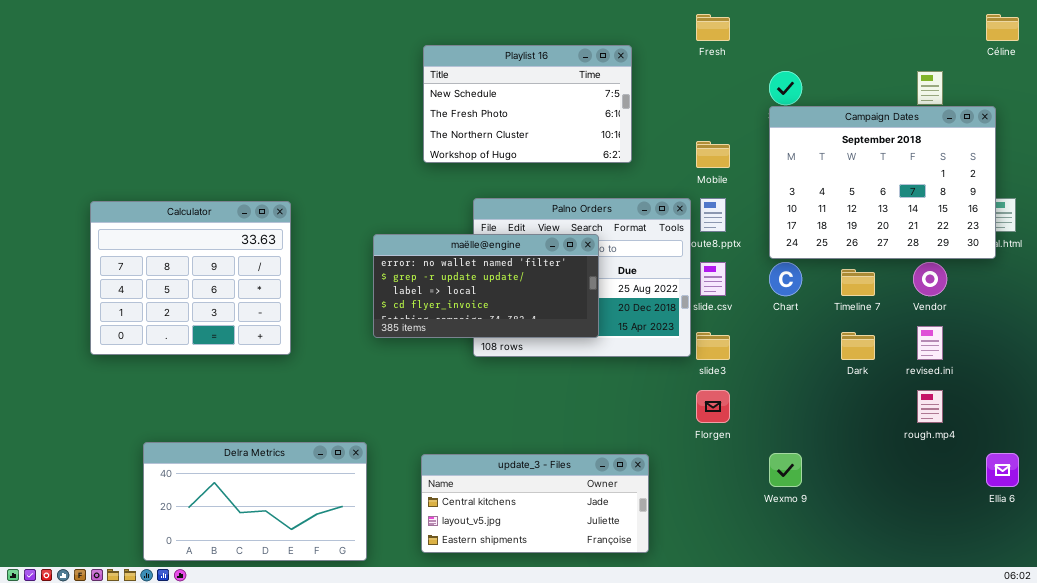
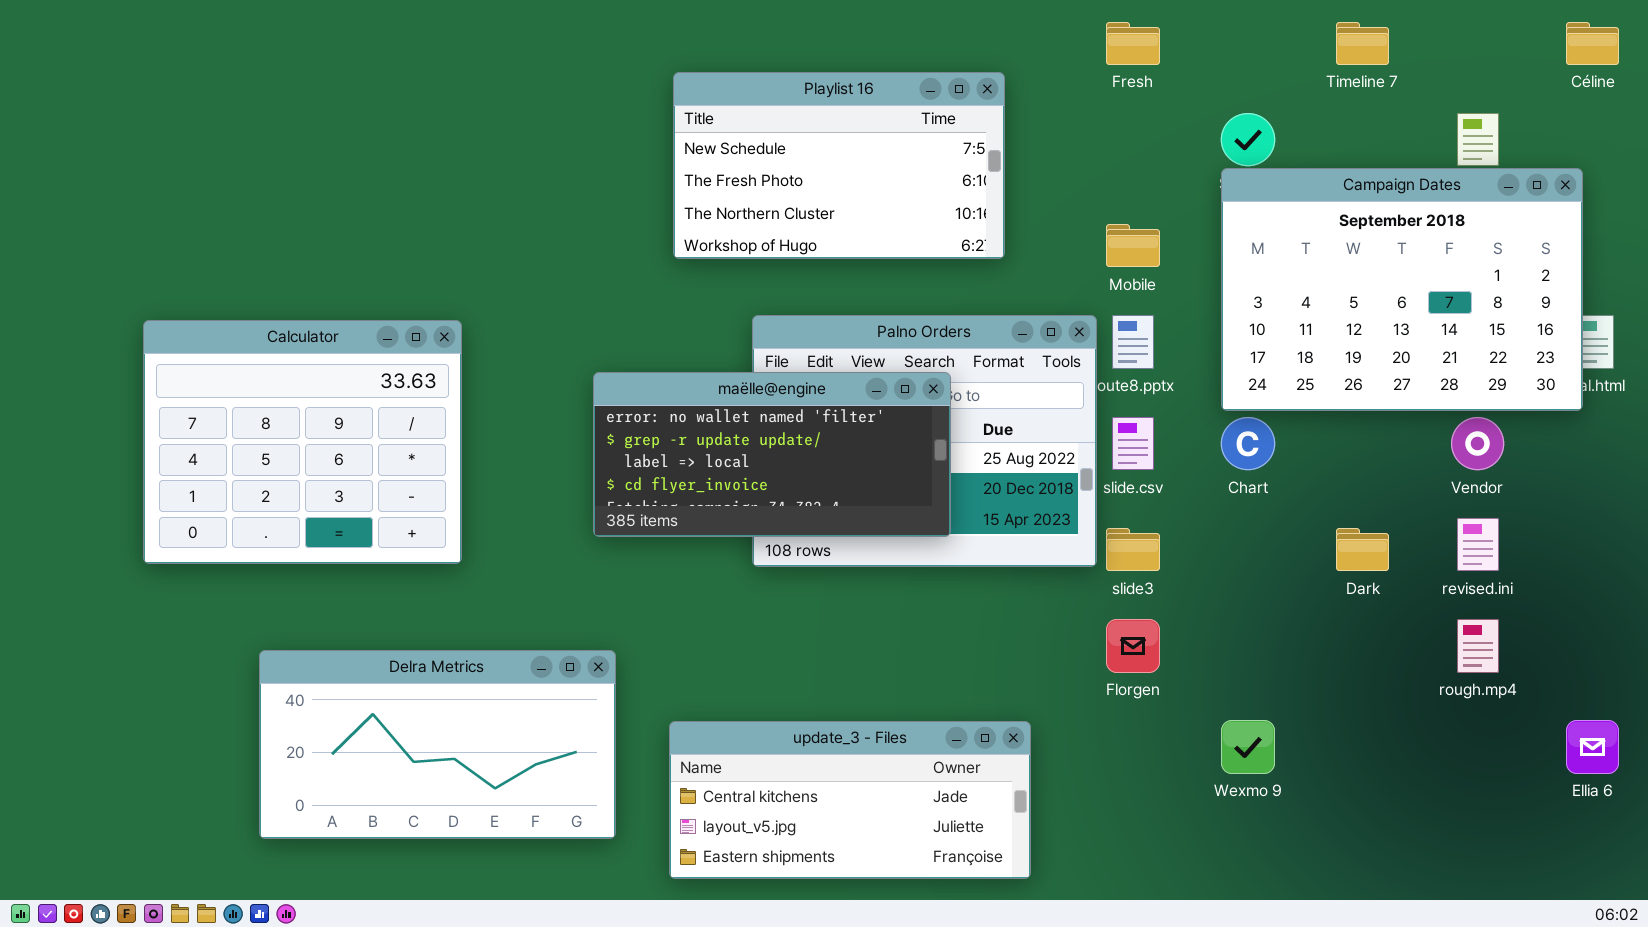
Timeline 7: [841,269,875,296] -> [1336,22,1389,65], moved
Delra Metrics: [143,442,367,561] -> [259,650,616,839], moved

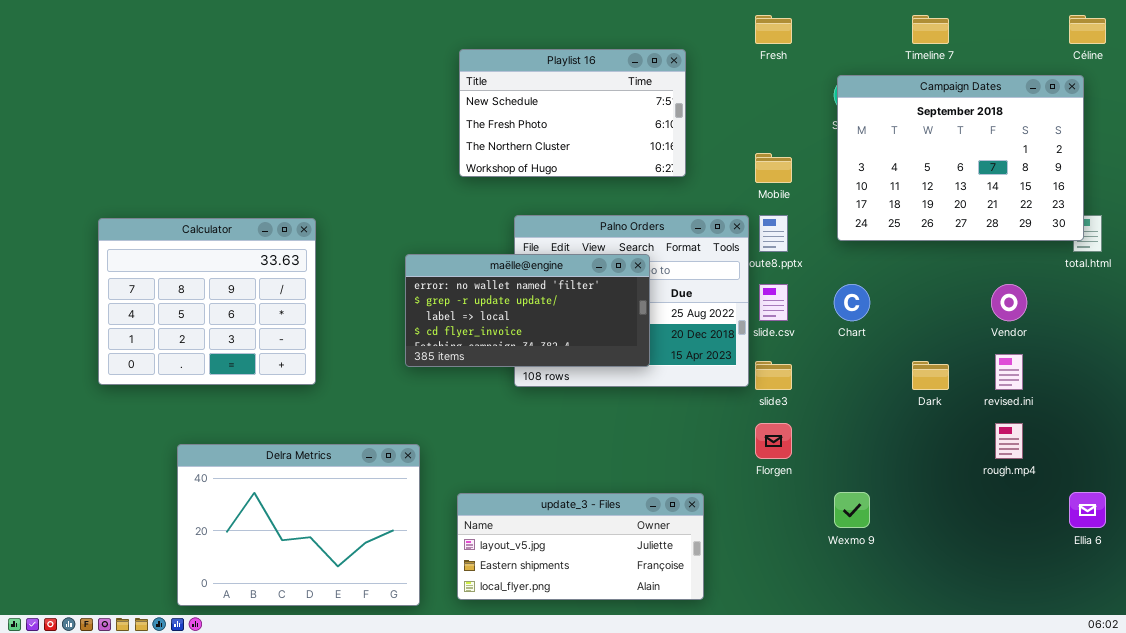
Campaign Dates: [1221,168,1583,411] -> [837,75,1084,241], moved
Delra Metrics: [259,650,616,839] -> [177,444,420,606], resized
update_3 - Files: [669,721,1031,879] -> [457,493,704,600], scrolled down 1 row

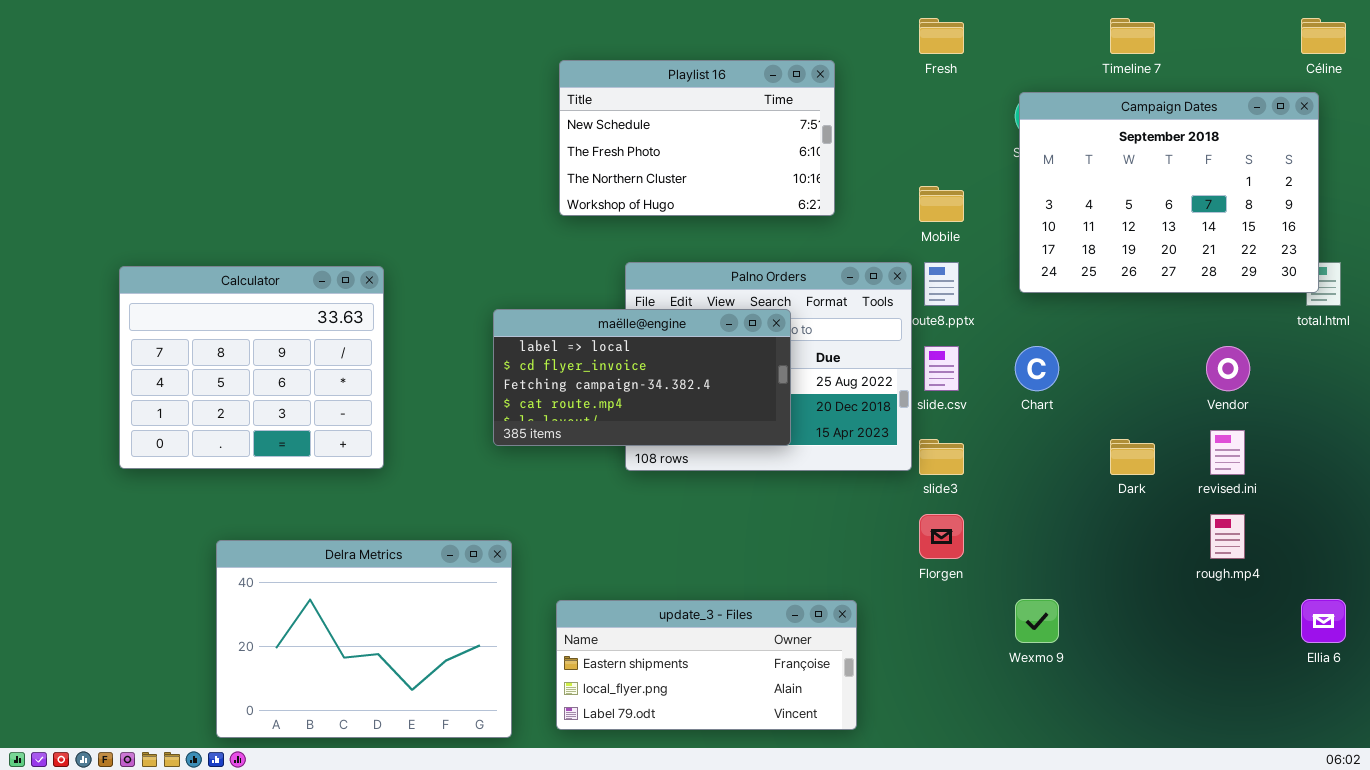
maëlle@engine: [405,254,650,367] -> [493,309,791,446], scrolled down 2 rows
update_3 - Files: [457,493,704,600] -> [556,600,857,730], scrolled down 1 row

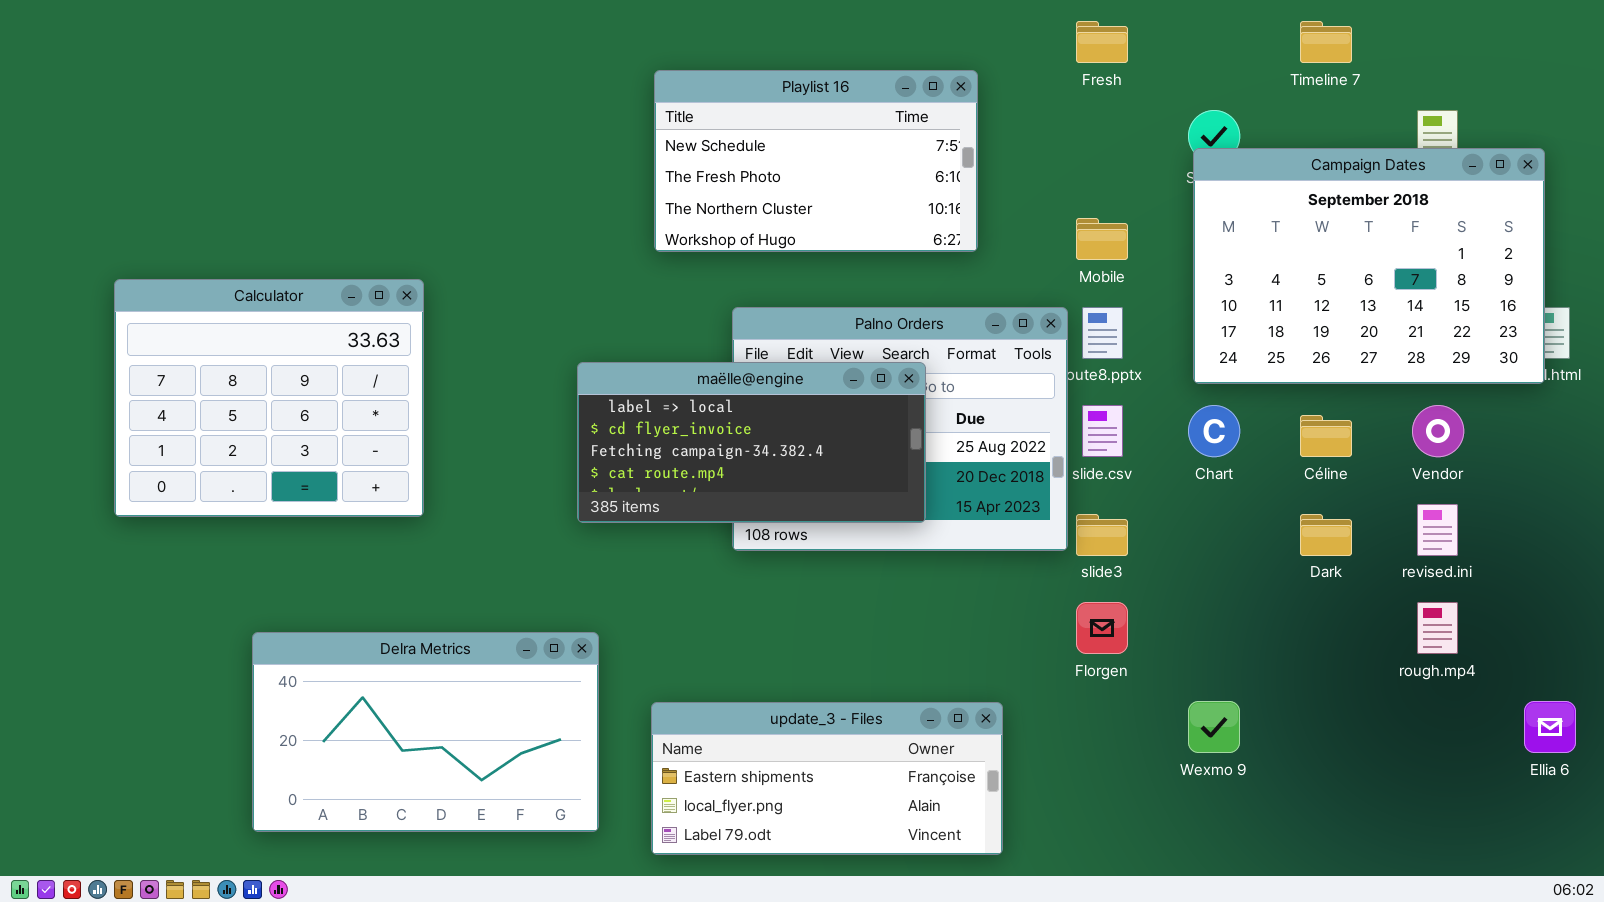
Céline: [1301,18,1346,54] -> [1300,415,1352,457], moved
Campaign Dates: [1019,92,1319,293] -> [1193,148,1545,384], moved
Calculator: [119,266,384,469] -> [114,279,424,517], moved
Delra Metrics: [216,540,512,738] -> [252,632,599,832], resized

